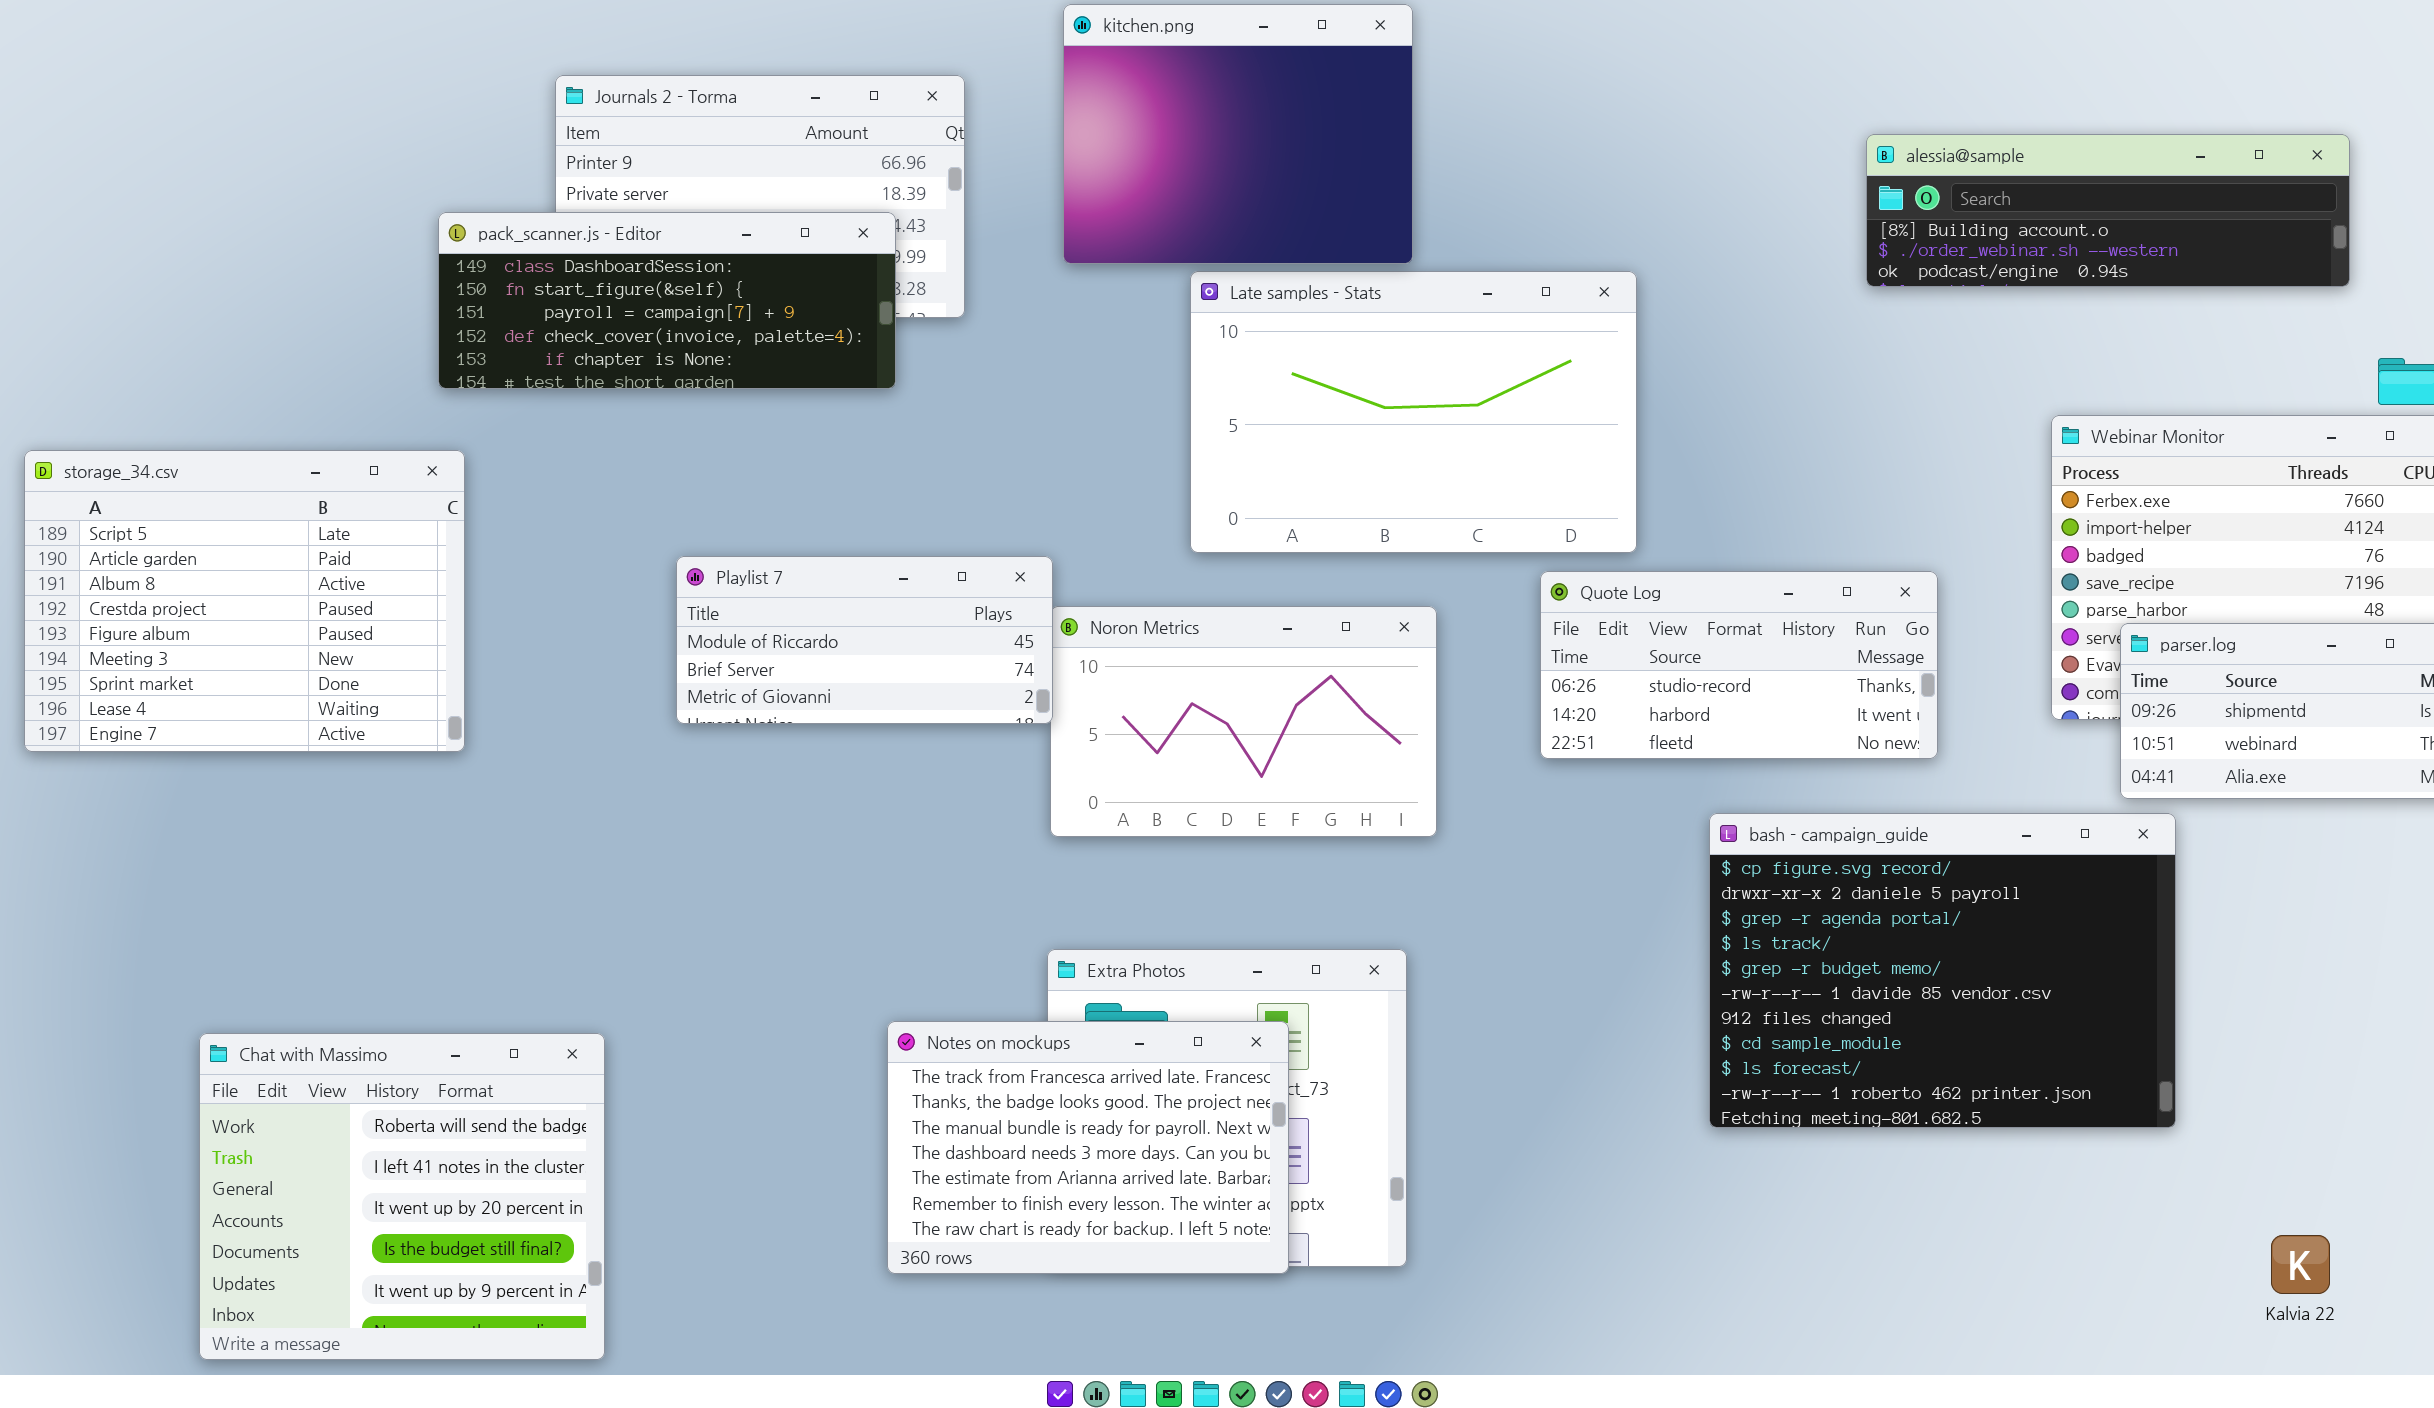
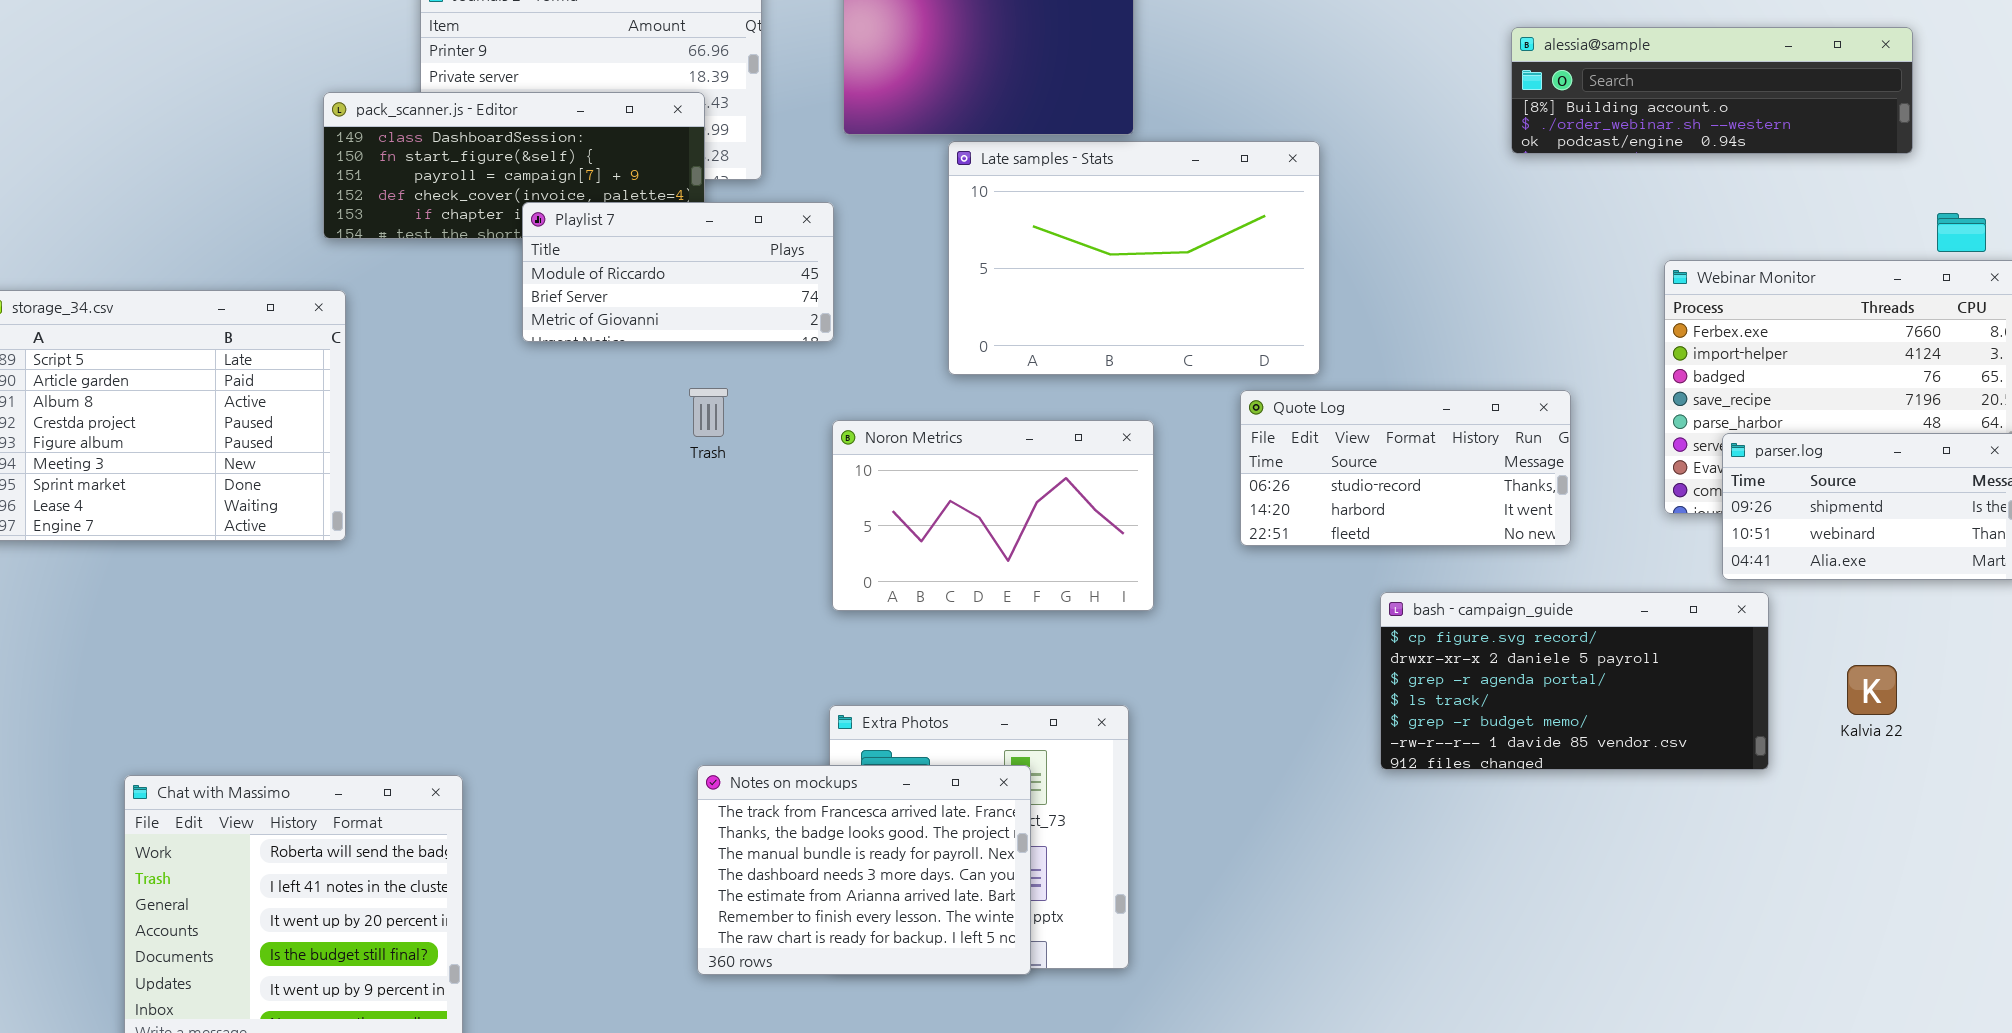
Playlist 7: [676,556,1053,724] -> [522,202,834,342], moved
bash - campaign_guide: [1709,813,2176,1128] -> [1380,592,1769,770], resized
Kalvia 22: [2271,1235,2330,1294] -> [1847,665,1897,715], moved

